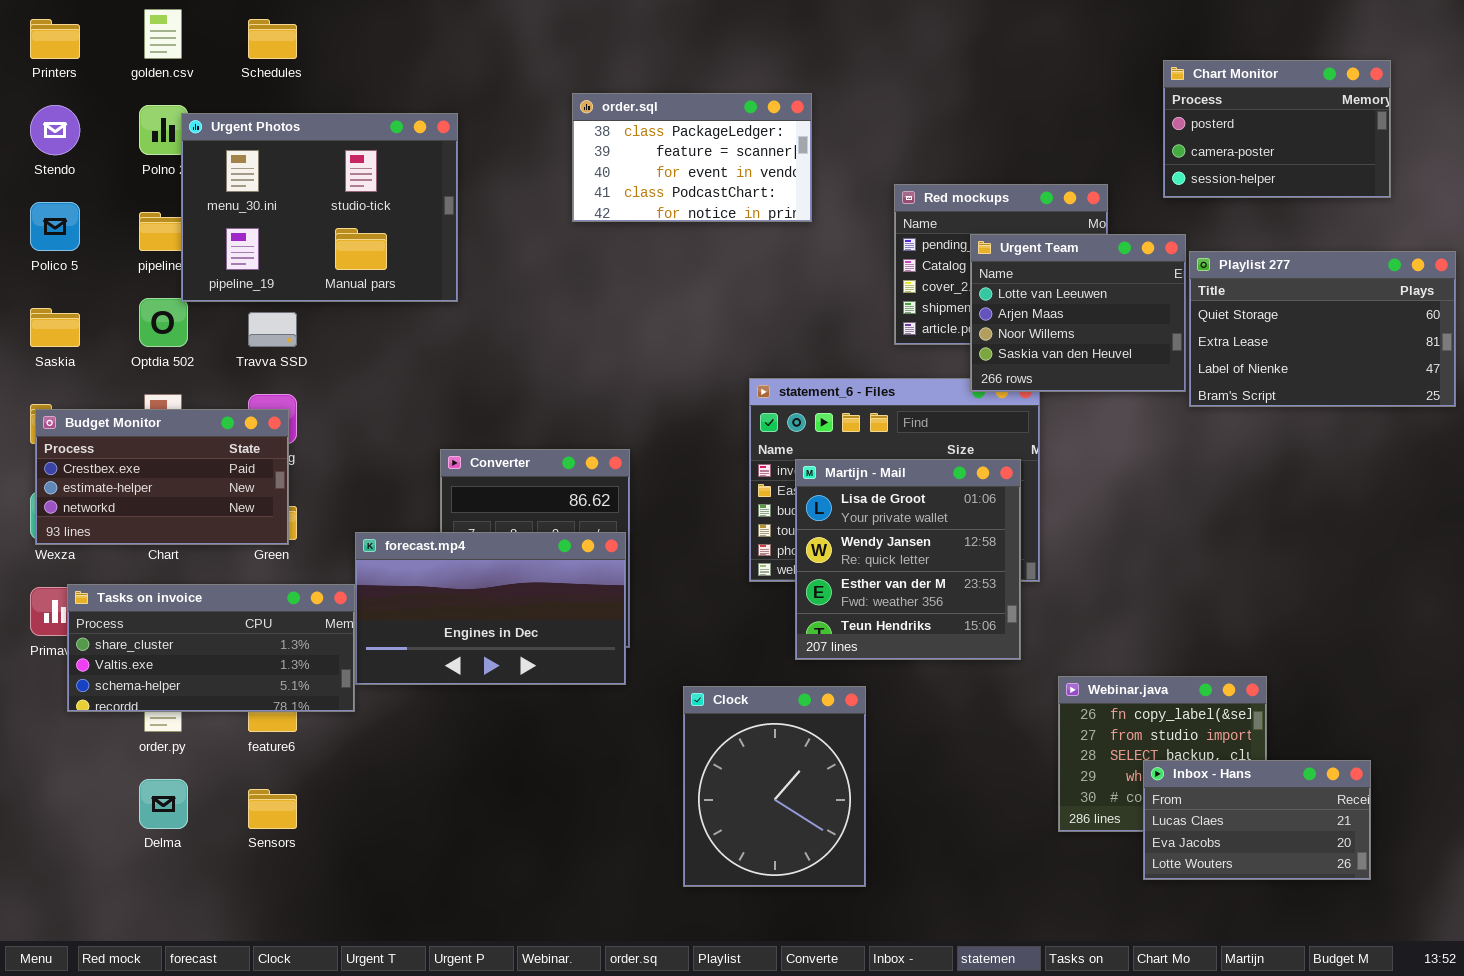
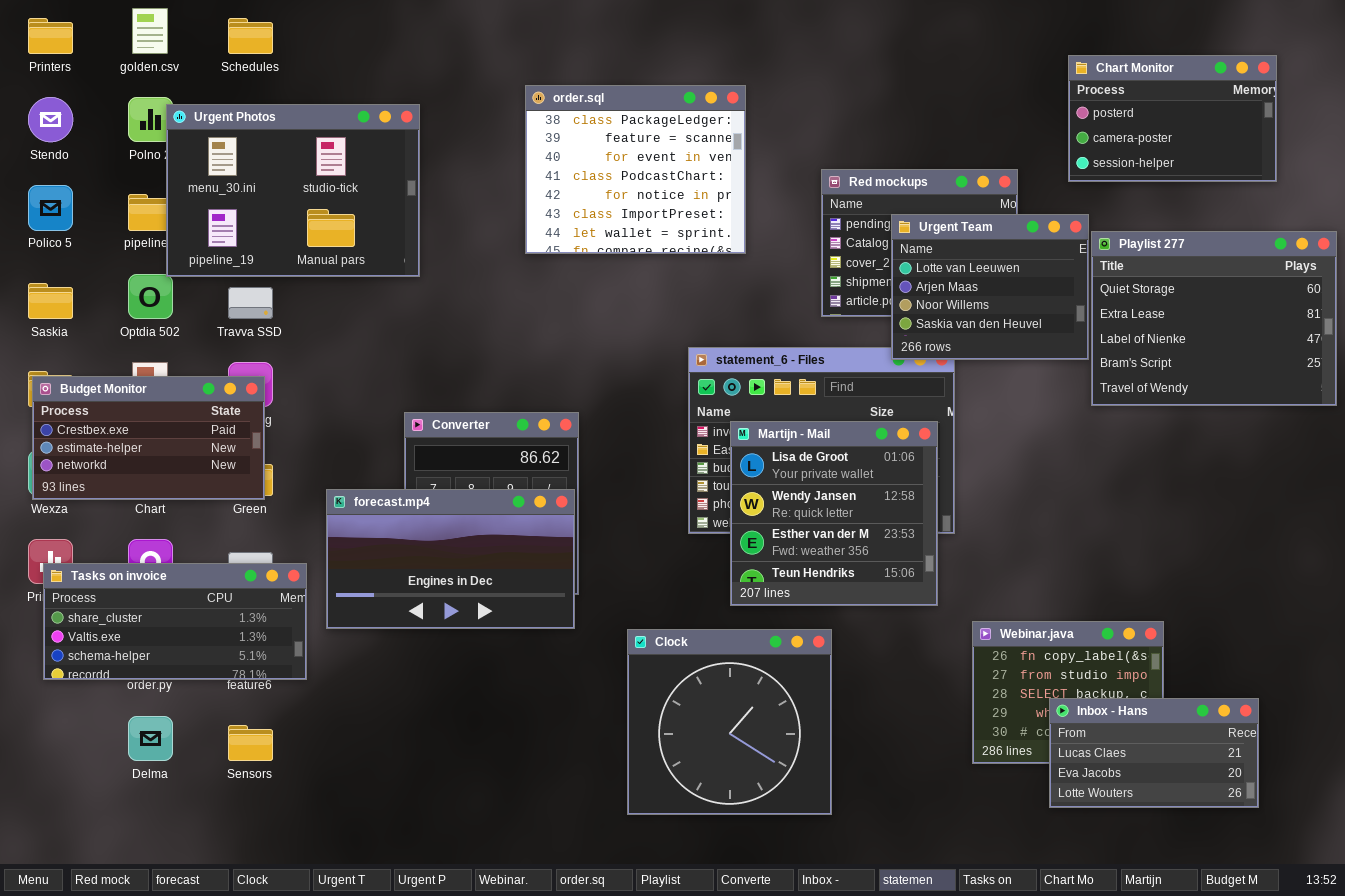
order.sql: [572,93,812,222] -> [525,85,746,254], resized
Playlist 277: [1189,251,1456,407] -> [1091,231,1337,406], resized
Tasks on invoice: [67,584,355,712] -> [43,563,307,680], moved
Clock: [683,686,866,887] -> [627,629,832,815], resized

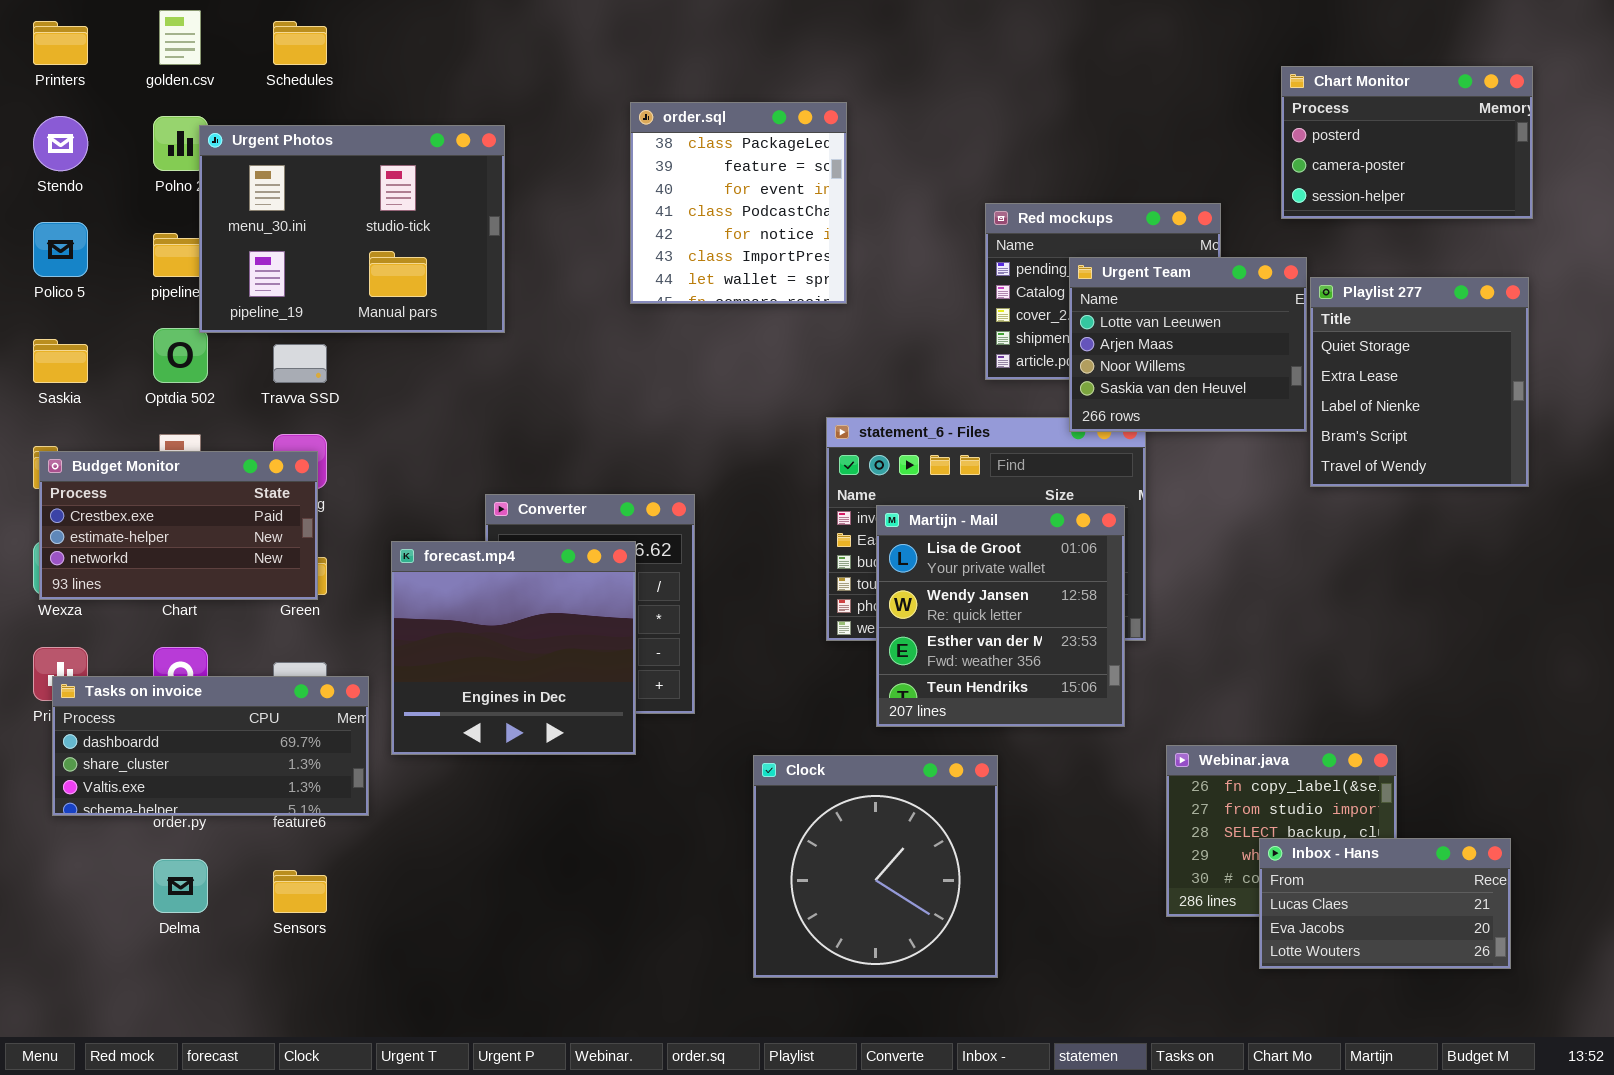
order.sql: [525,85,746,254] -> [630,102,847,304], resized
Playlist 277: [1091,231,1337,406] -> [1310,277,1529,487], resized
forecast.mp4: [326,489,575,629] -> [391,541,636,755], resized
Tasks on invoice: [43,563,307,680] -> [52,676,369,816], scrolled up 1 row

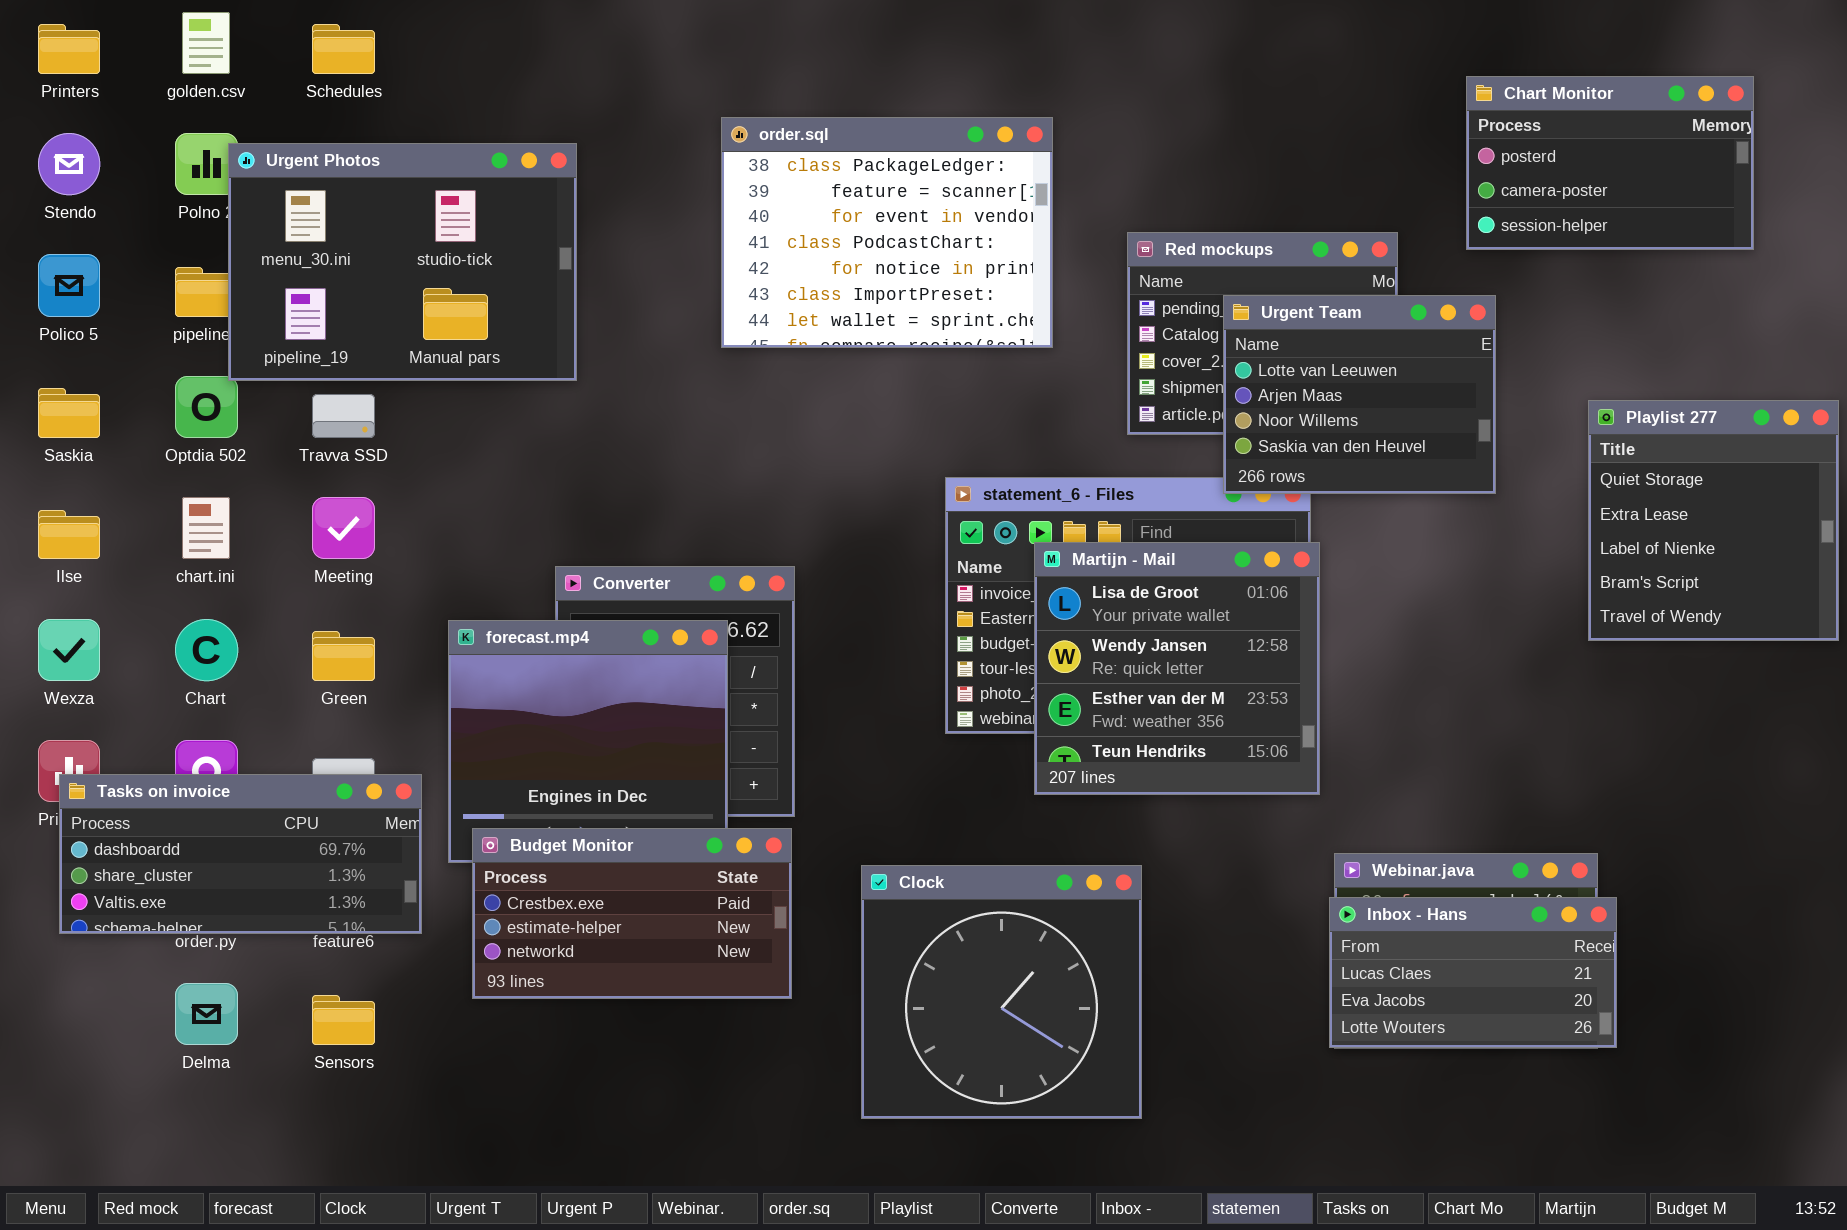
order.sql: [630,102,847,304] -> [721,117,1053,348], resized
Playlist 277: [1310,277,1529,487] -> [1588,400,1839,641], moved
Budget Monitor: [39,451,318,600] -> [472,828,792,999], moved
Martijn - Mail: [876,505,1125,727] -> [1034,542,1320,795], moved
Inbox - Hans: [1259,838,1511,969] -> [1329,897,1617,1048], moved

